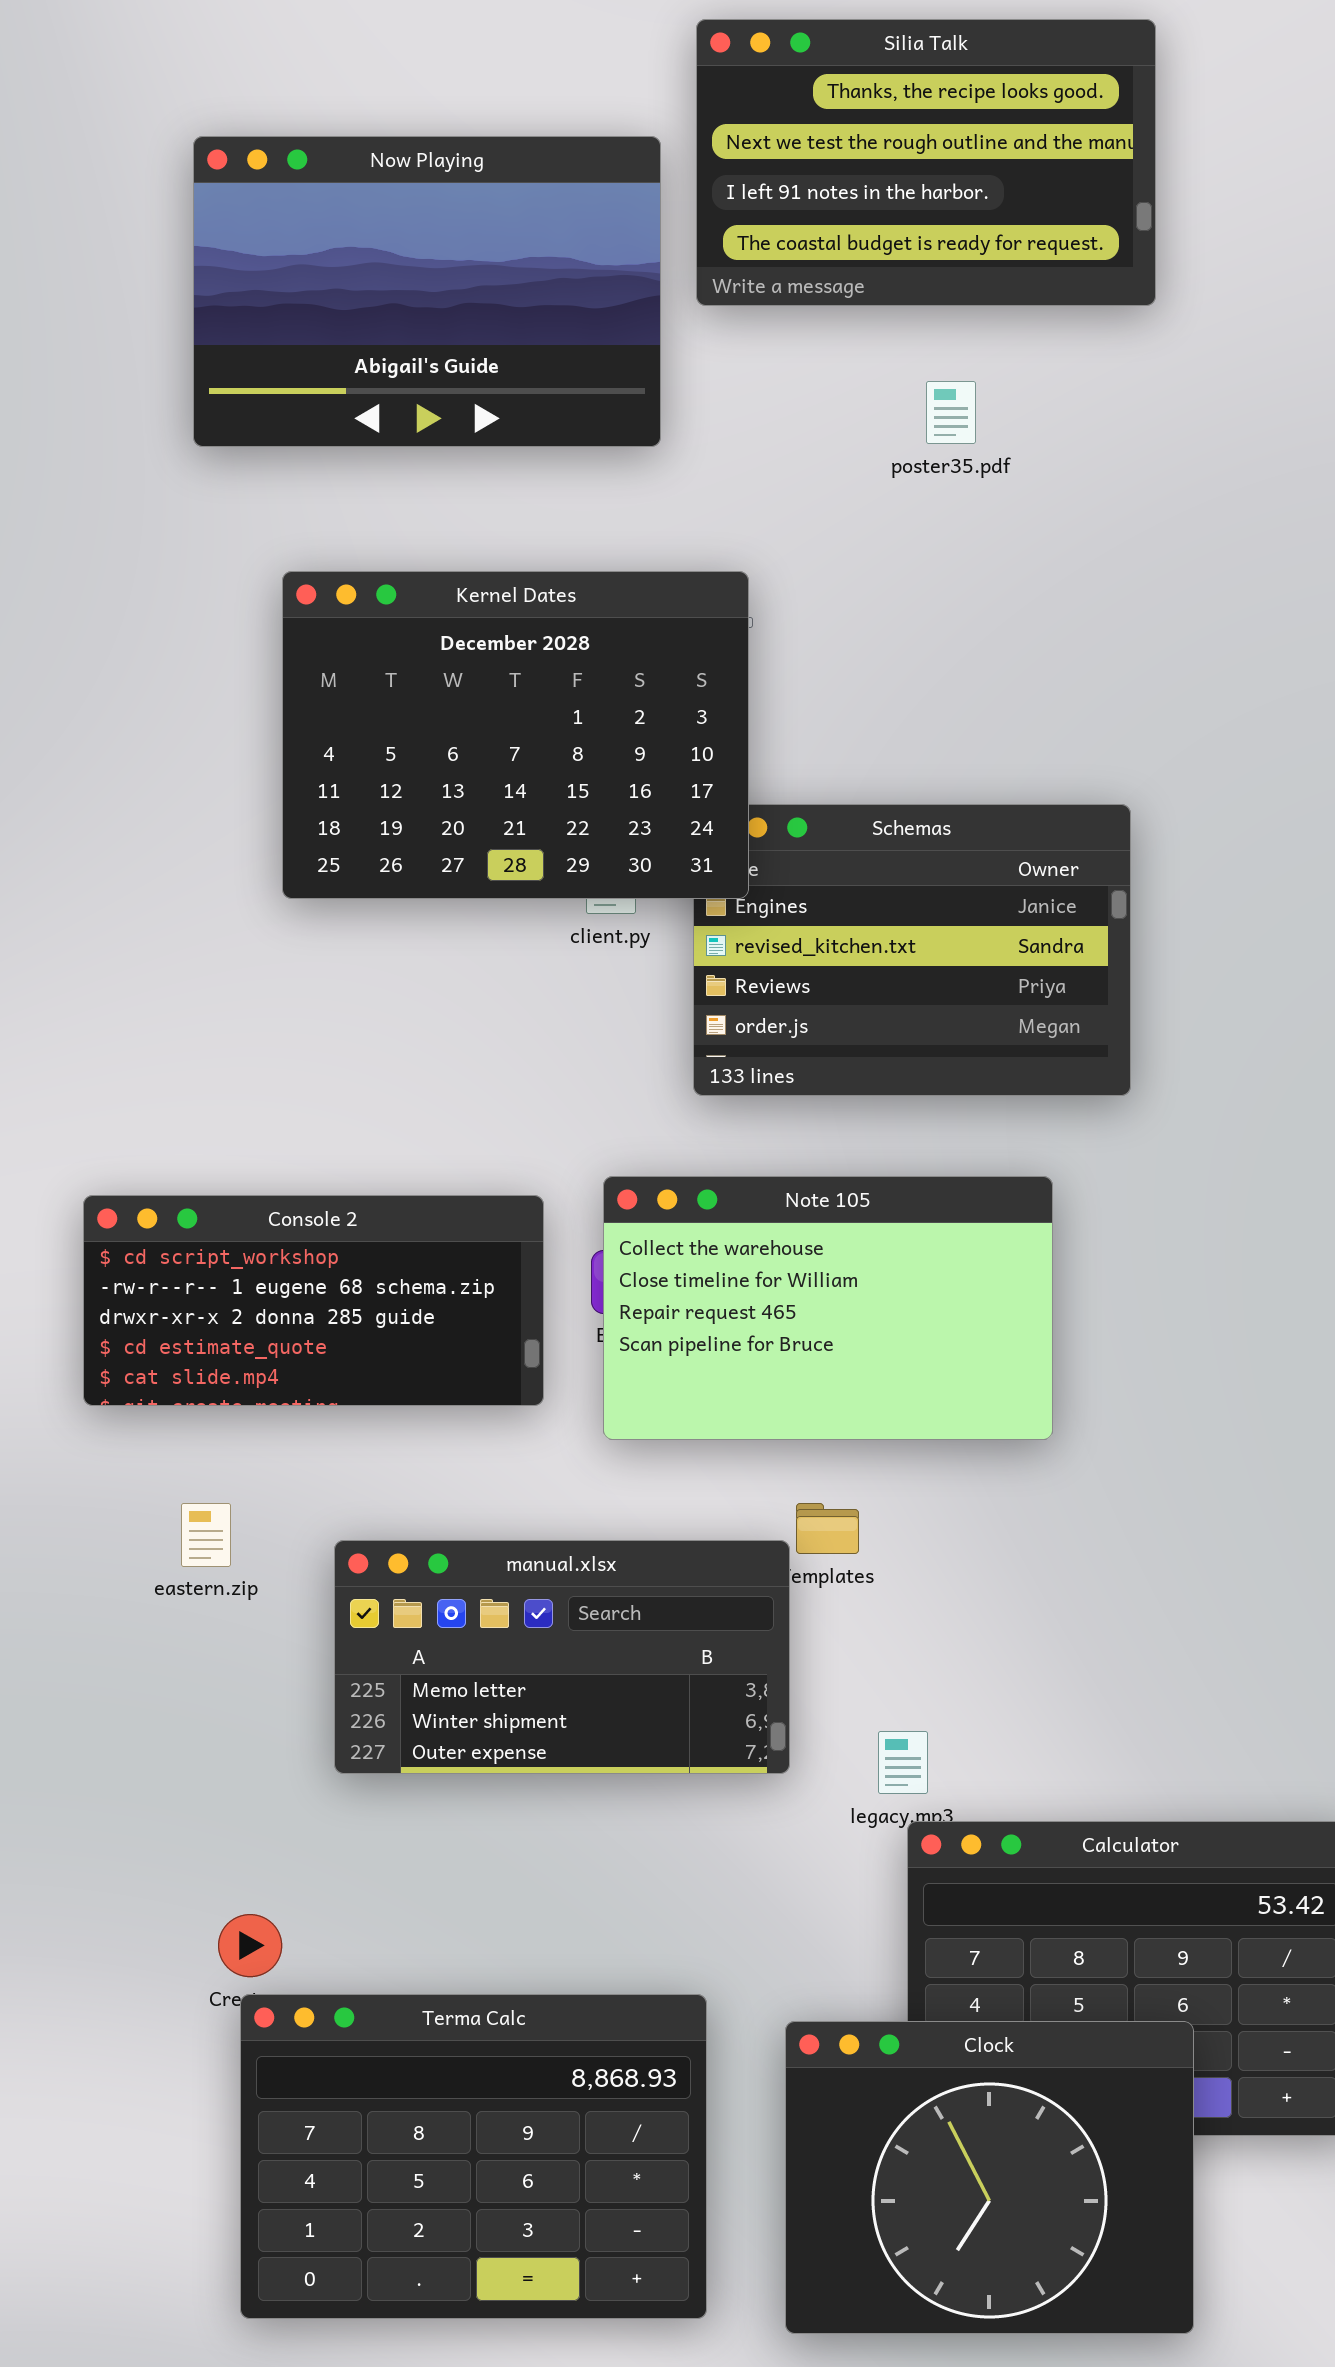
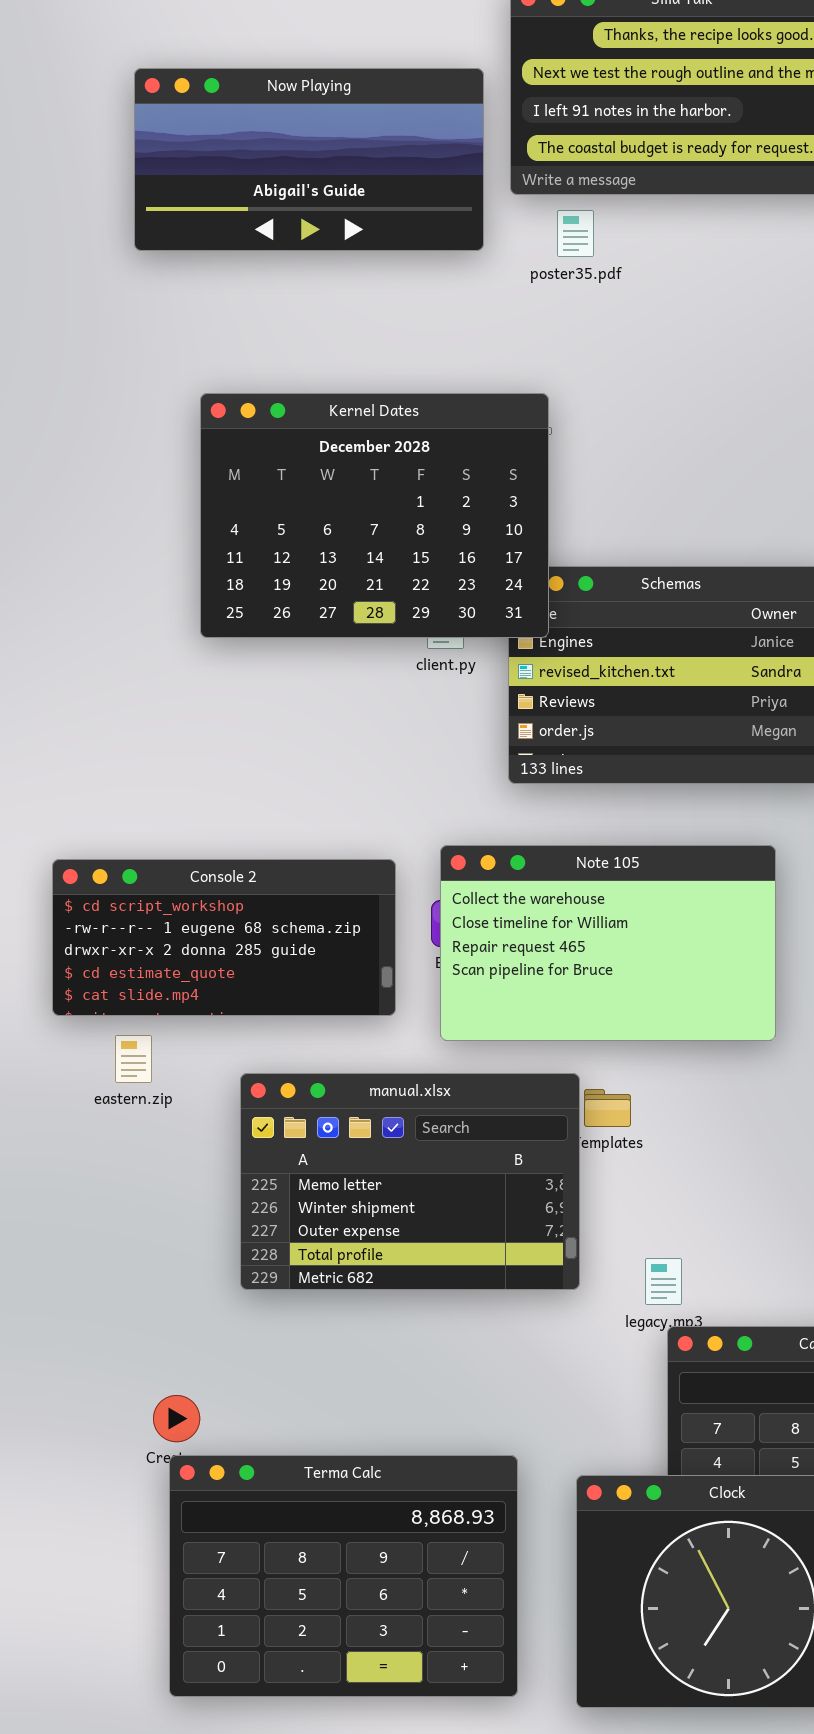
Now Playing: [193,136,661,447] -> [134,68,484,251], resized
poster35.pdf: [926,381,976,444] -> [557,210,594,257], moved
eastern.zip: [181,1503,231,1567] -> [115,1035,152,1083], moved
manual.xlsx: [334,1540,790,1774] -> [240,1073,580,1290], resized

